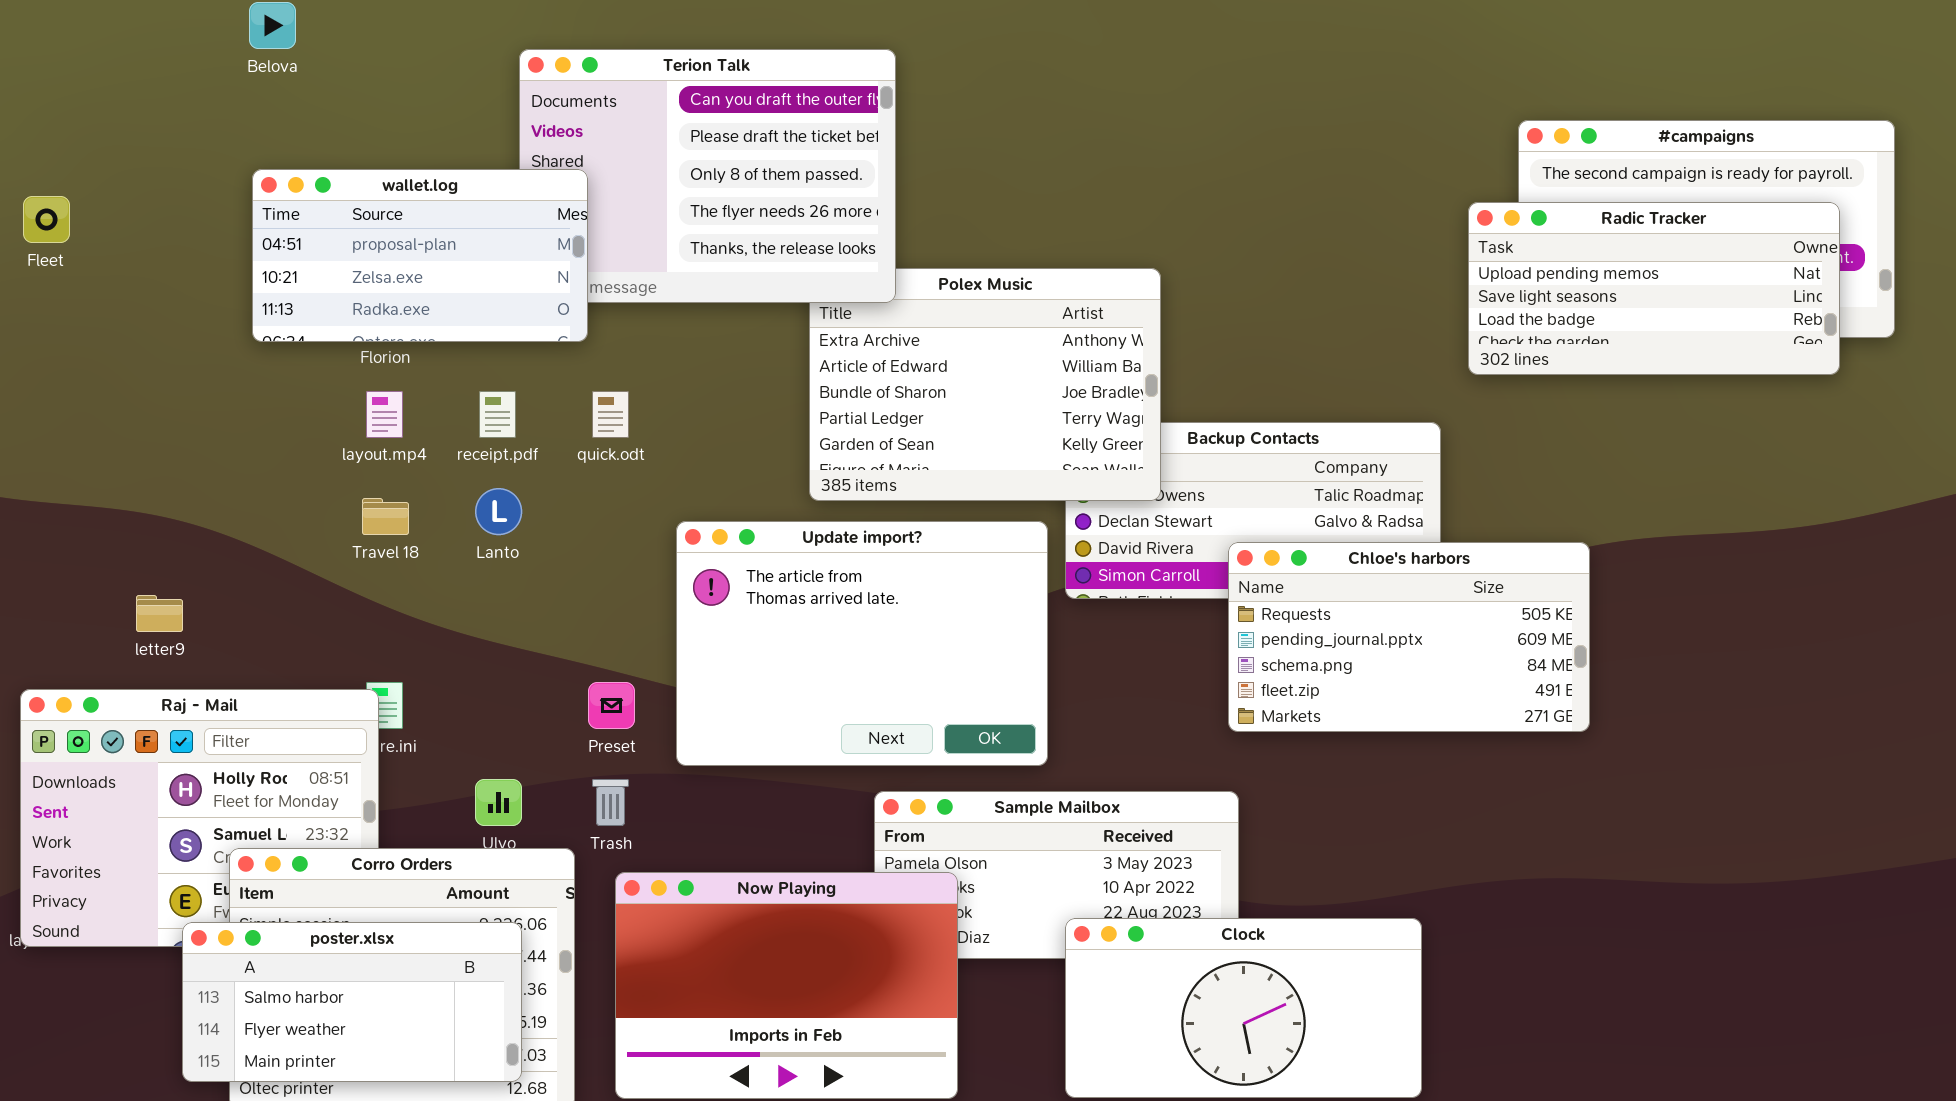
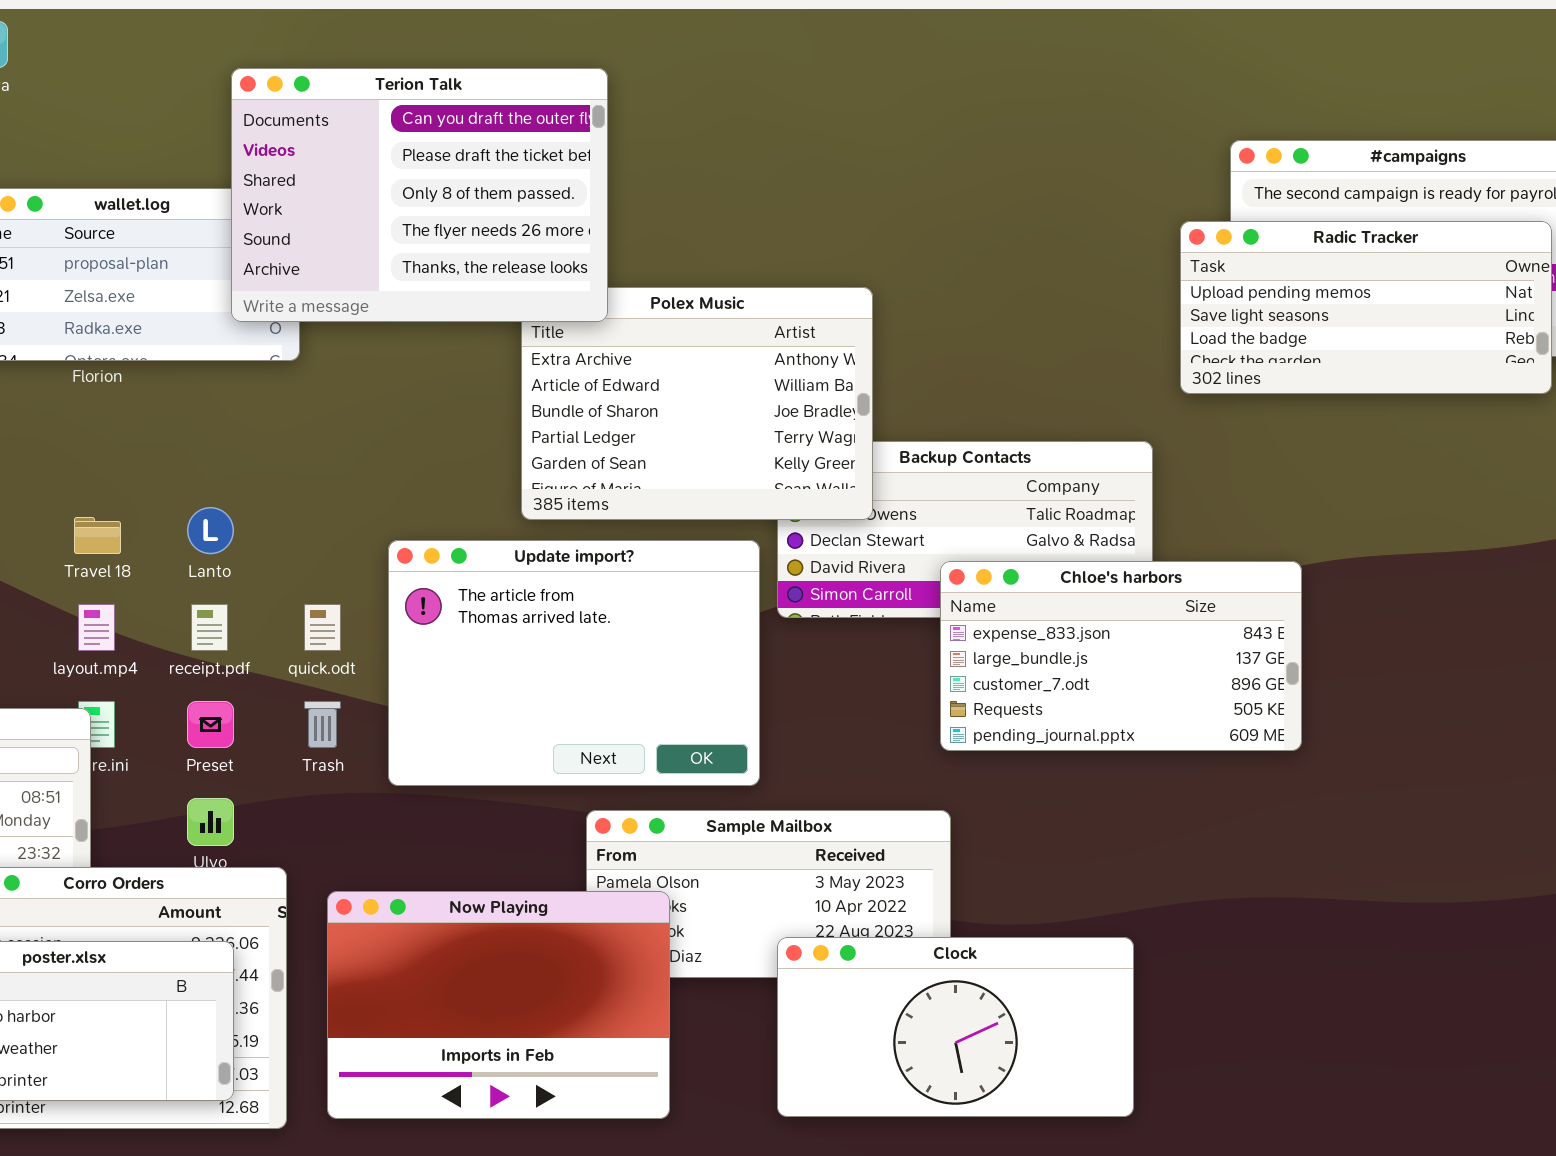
Terion Talk: [519,49,896,303] -> [231,68,608,322], raised
layout.mp4: [366,391,403,438] -> [78,604,115,651], moved
receipt.pdf: [479,391,516,438] -> [191,604,228,651], moved
quick.odt: [592,391,629,438] -> [304,604,341,651], moved
Chloe's harbors: [1228,542,1590,732] -> [940,561,1302,751], scrolled up 3 rows
Preset: [588,682,635,729] -> [187,701,234,748], moved
Trash: [592,779,629,826] -> [304,701,341,748], moved

